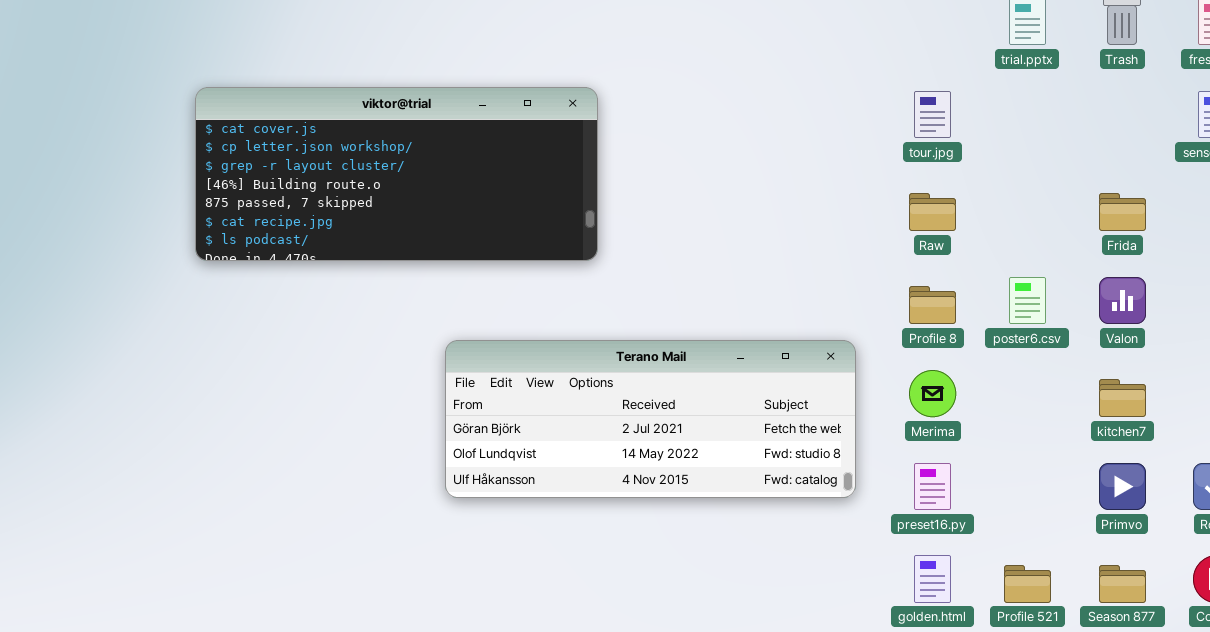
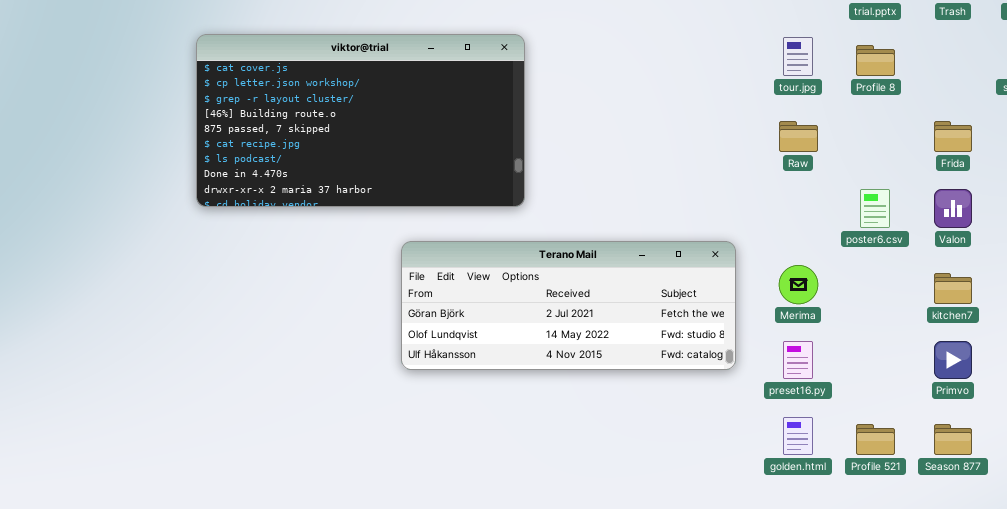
viktor@trial: [195,87,598,261] -> [196,34,525,207], resized
Profile 8: [909,286,956,324] -> [856,45,895,76], moved

